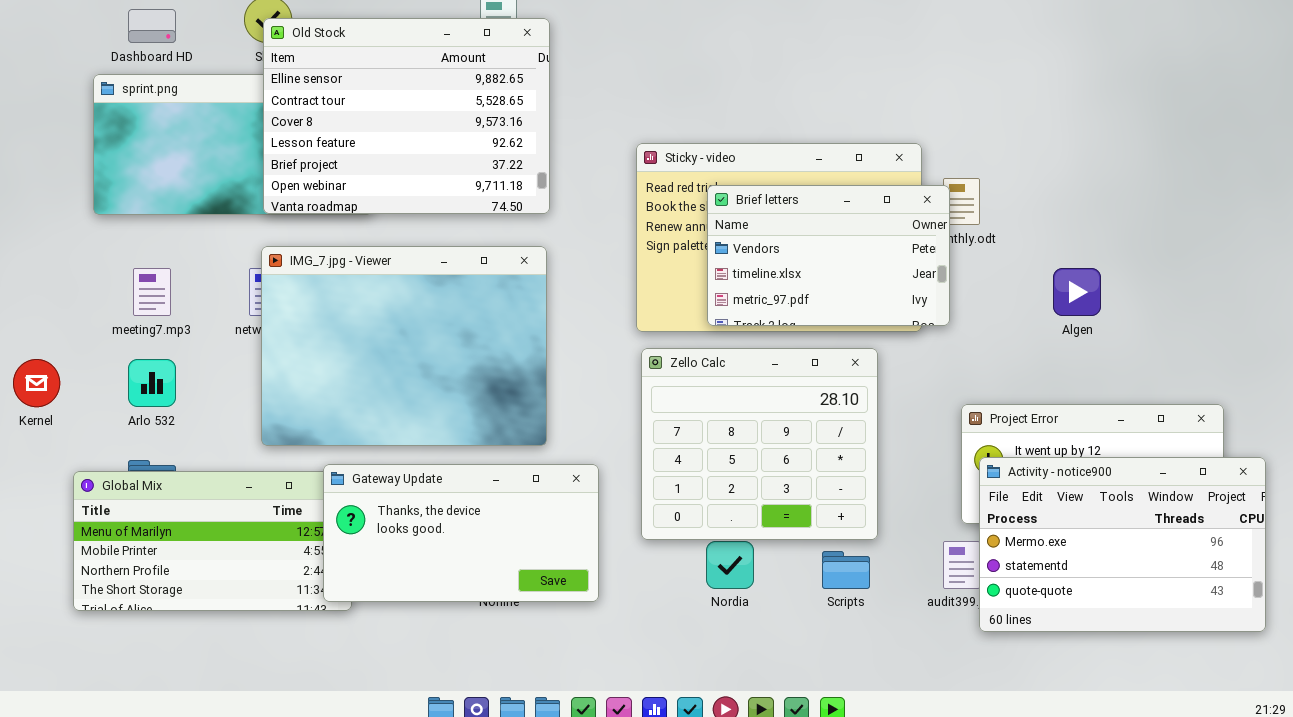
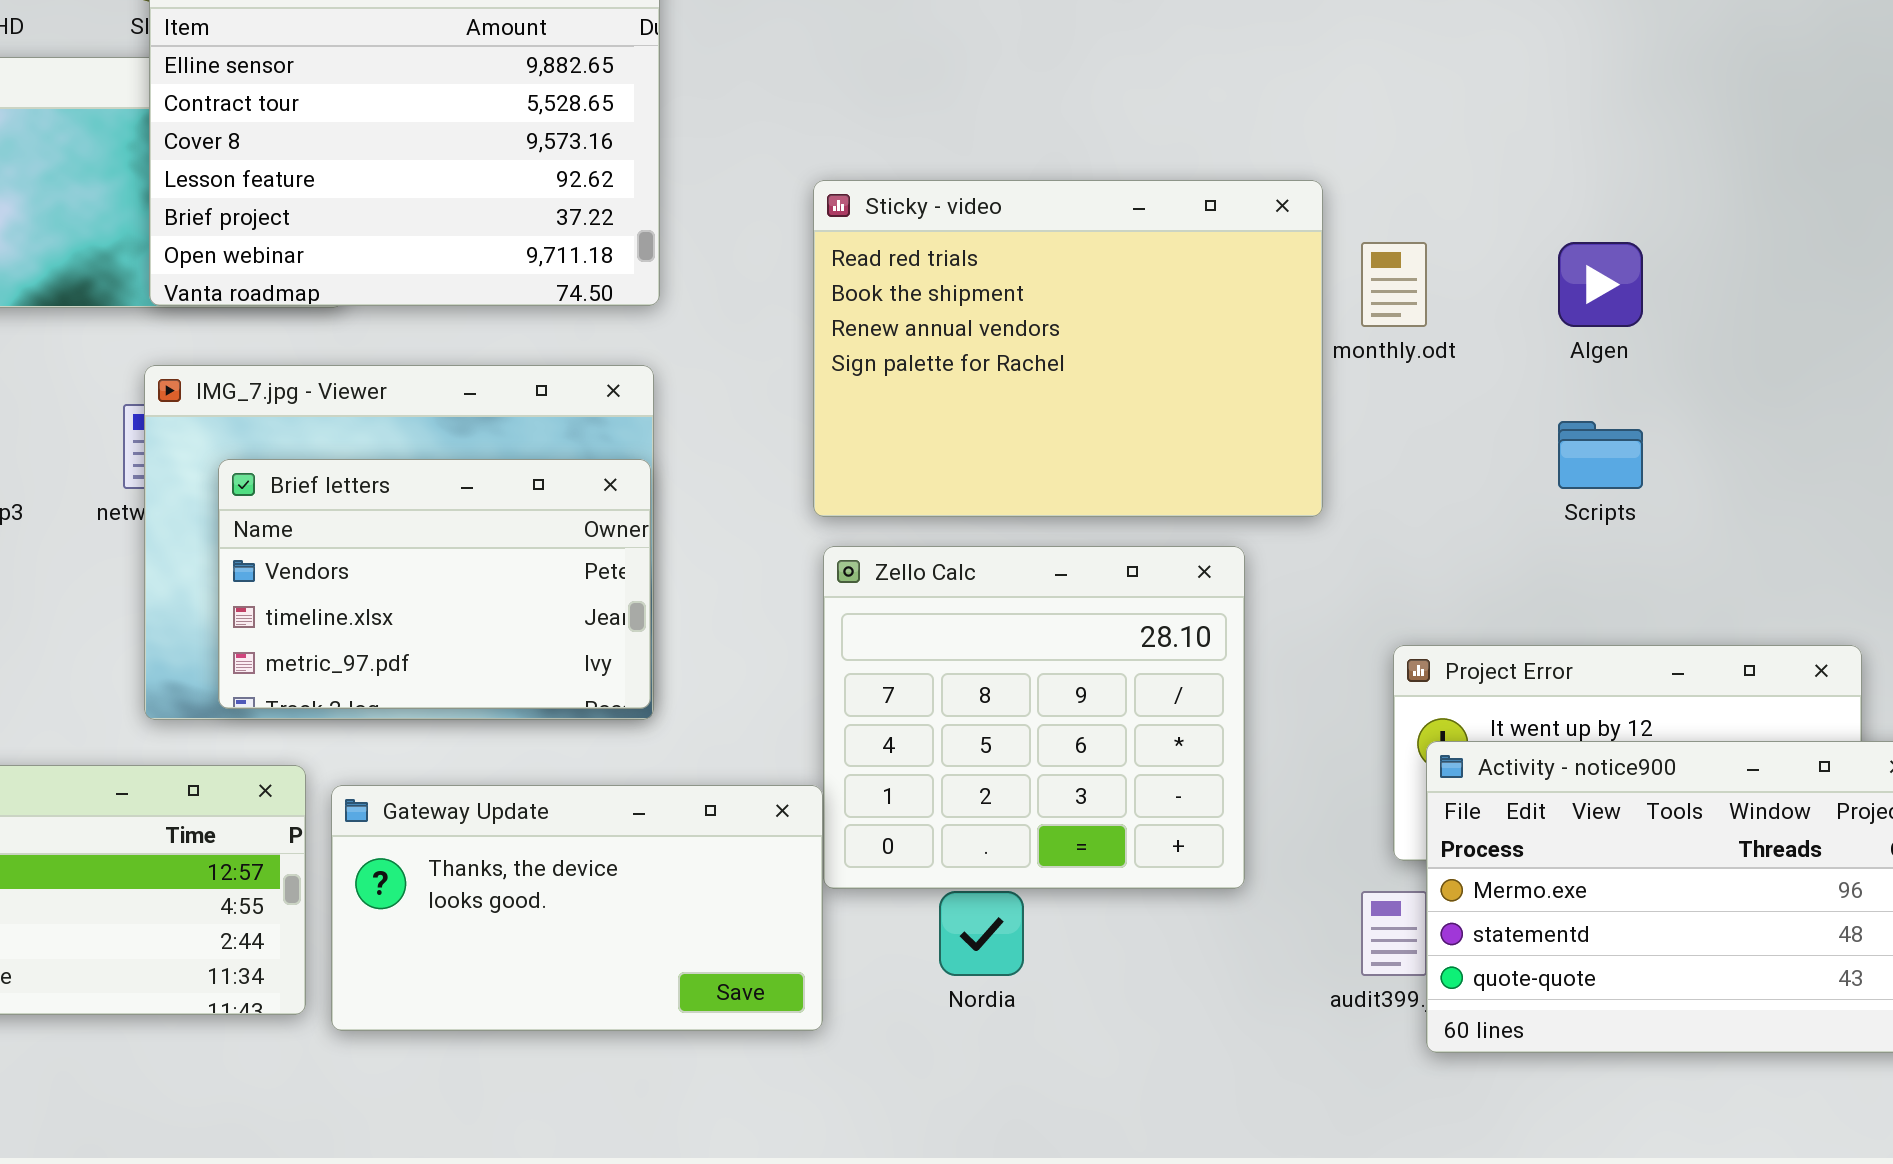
Brief letters: [707,185,950,326] -> [218,459,651,709], moved
Algen: [1053,268,1101,316] -> [1558,242,1643,327], moved
Gateway Update: [323,464,599,602] -> [331,785,823,1031], moved
Scripts: [822,551,870,589] -> [1558,421,1643,489], moved

